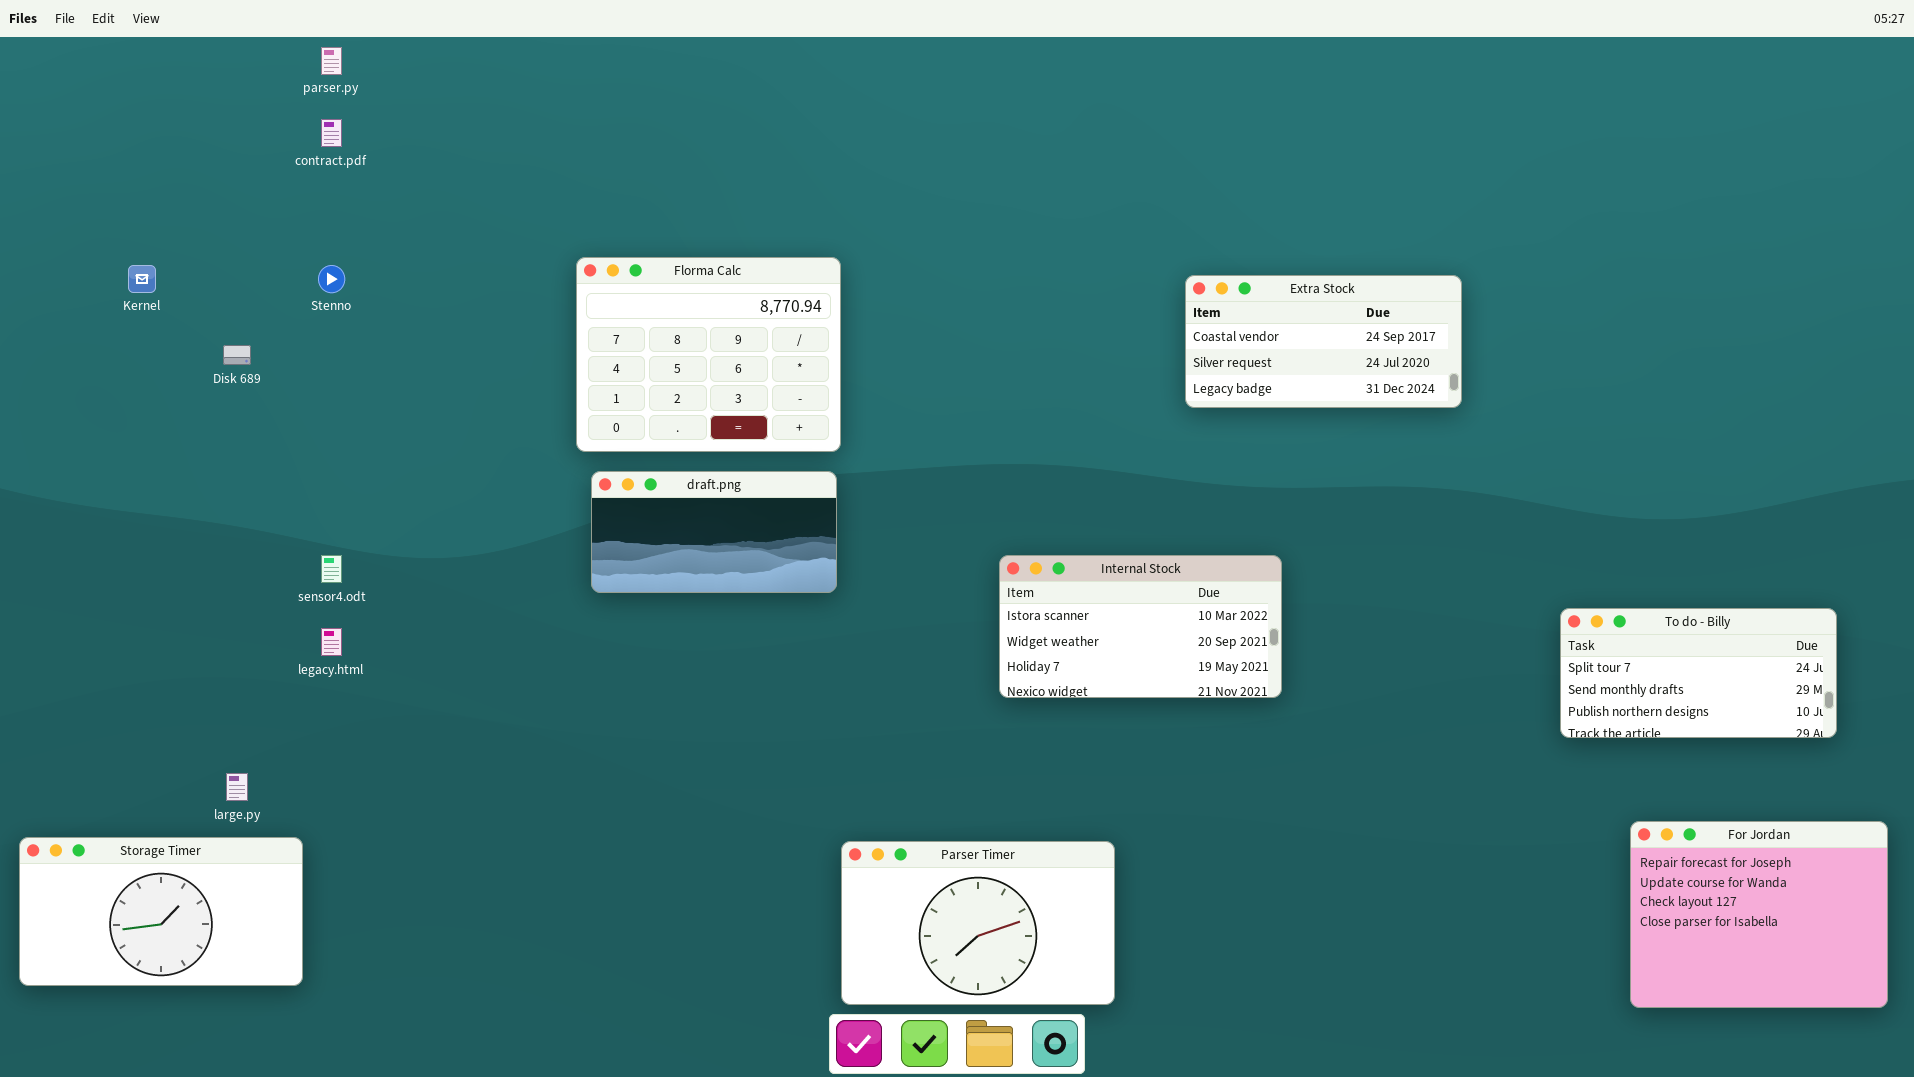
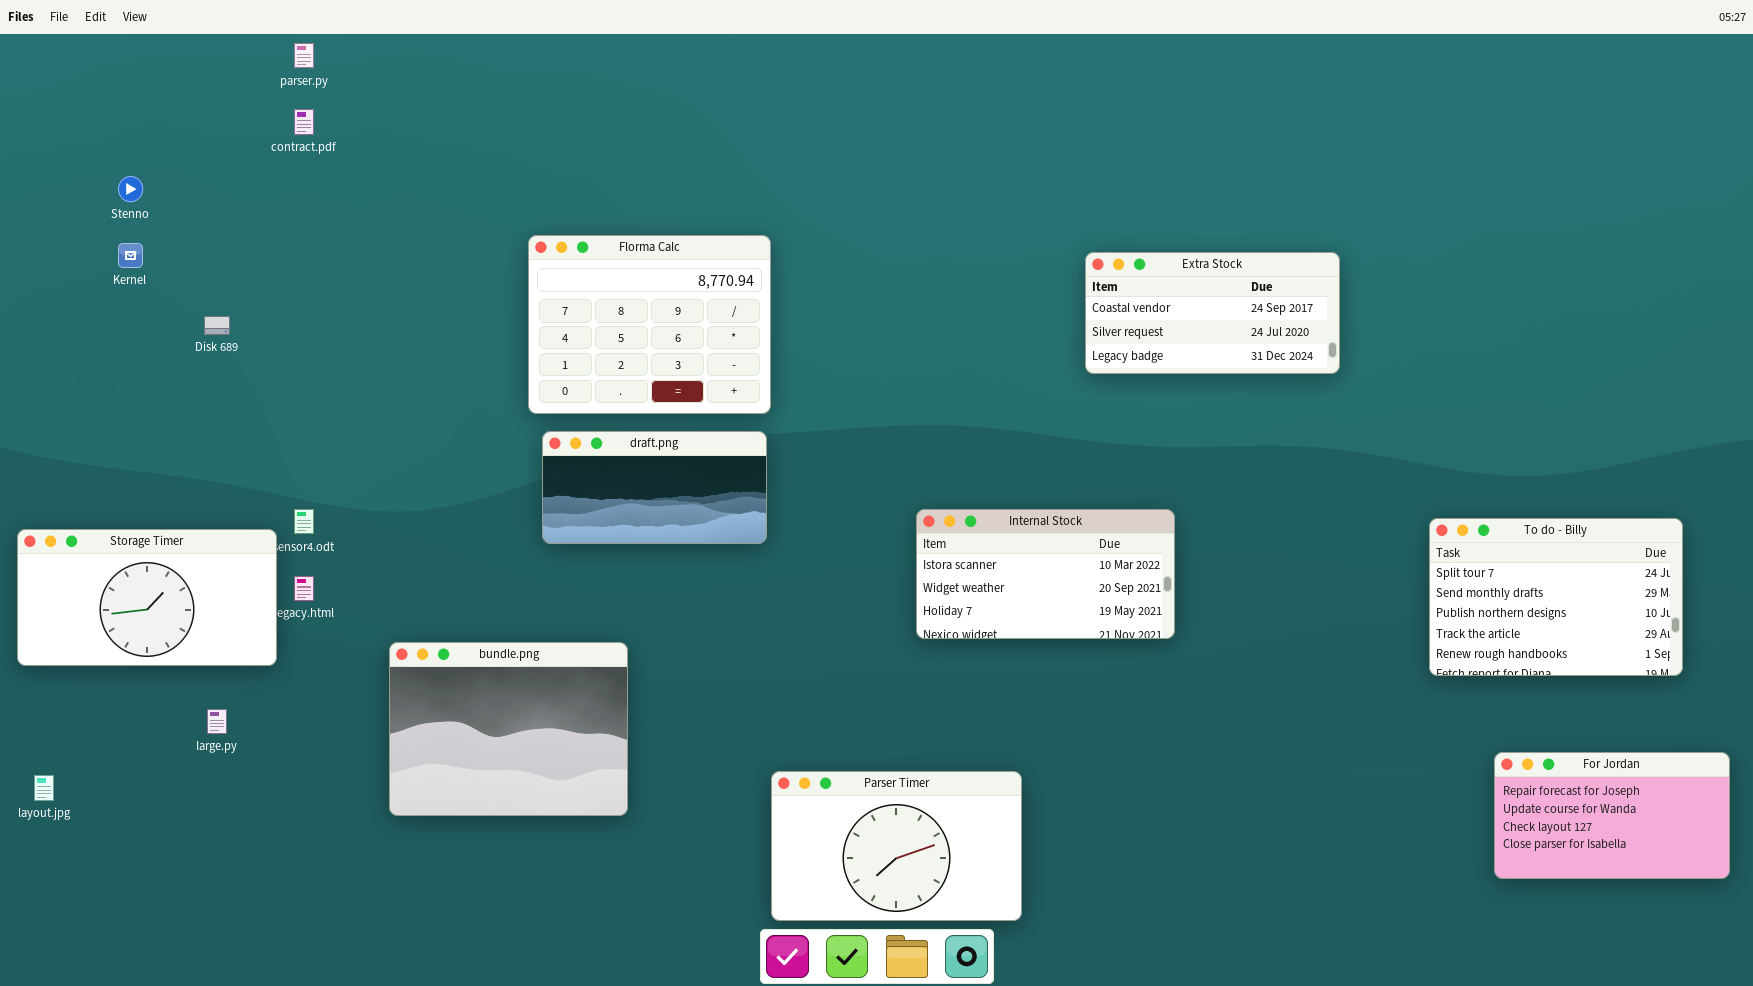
Stenno: [318,265,345,293] -> [118,176,143,202], moved
To do - Billy: [1560,608,1837,738] -> [1429,518,1683,676], resized
bundle.png: none -> [389,642,628,816], opened
For Jordan: [1630,821,1888,1008] -> [1494,752,1730,879], resized
Storage Timer: [19,837,303,986] -> [17,529,277,666], moved

